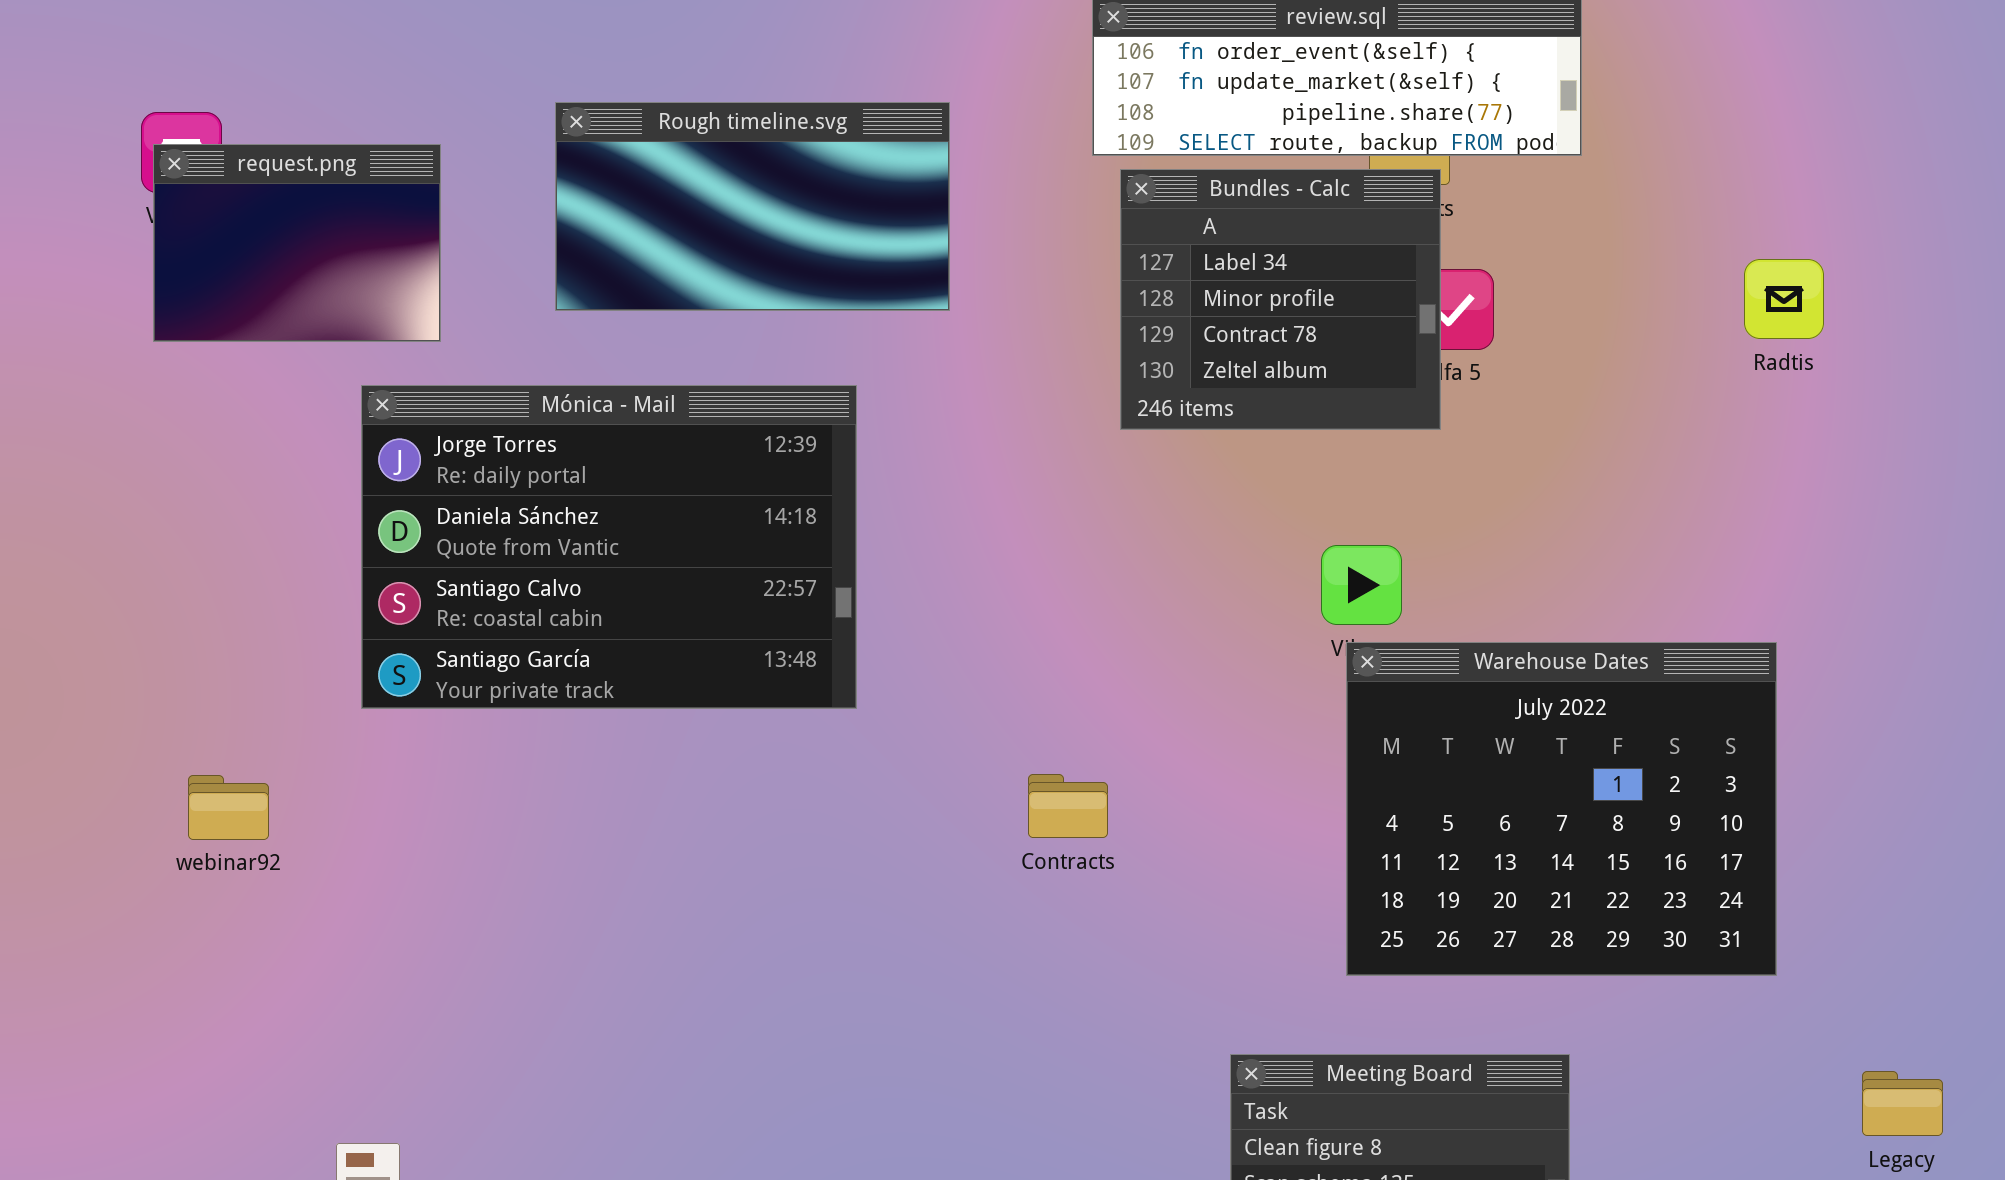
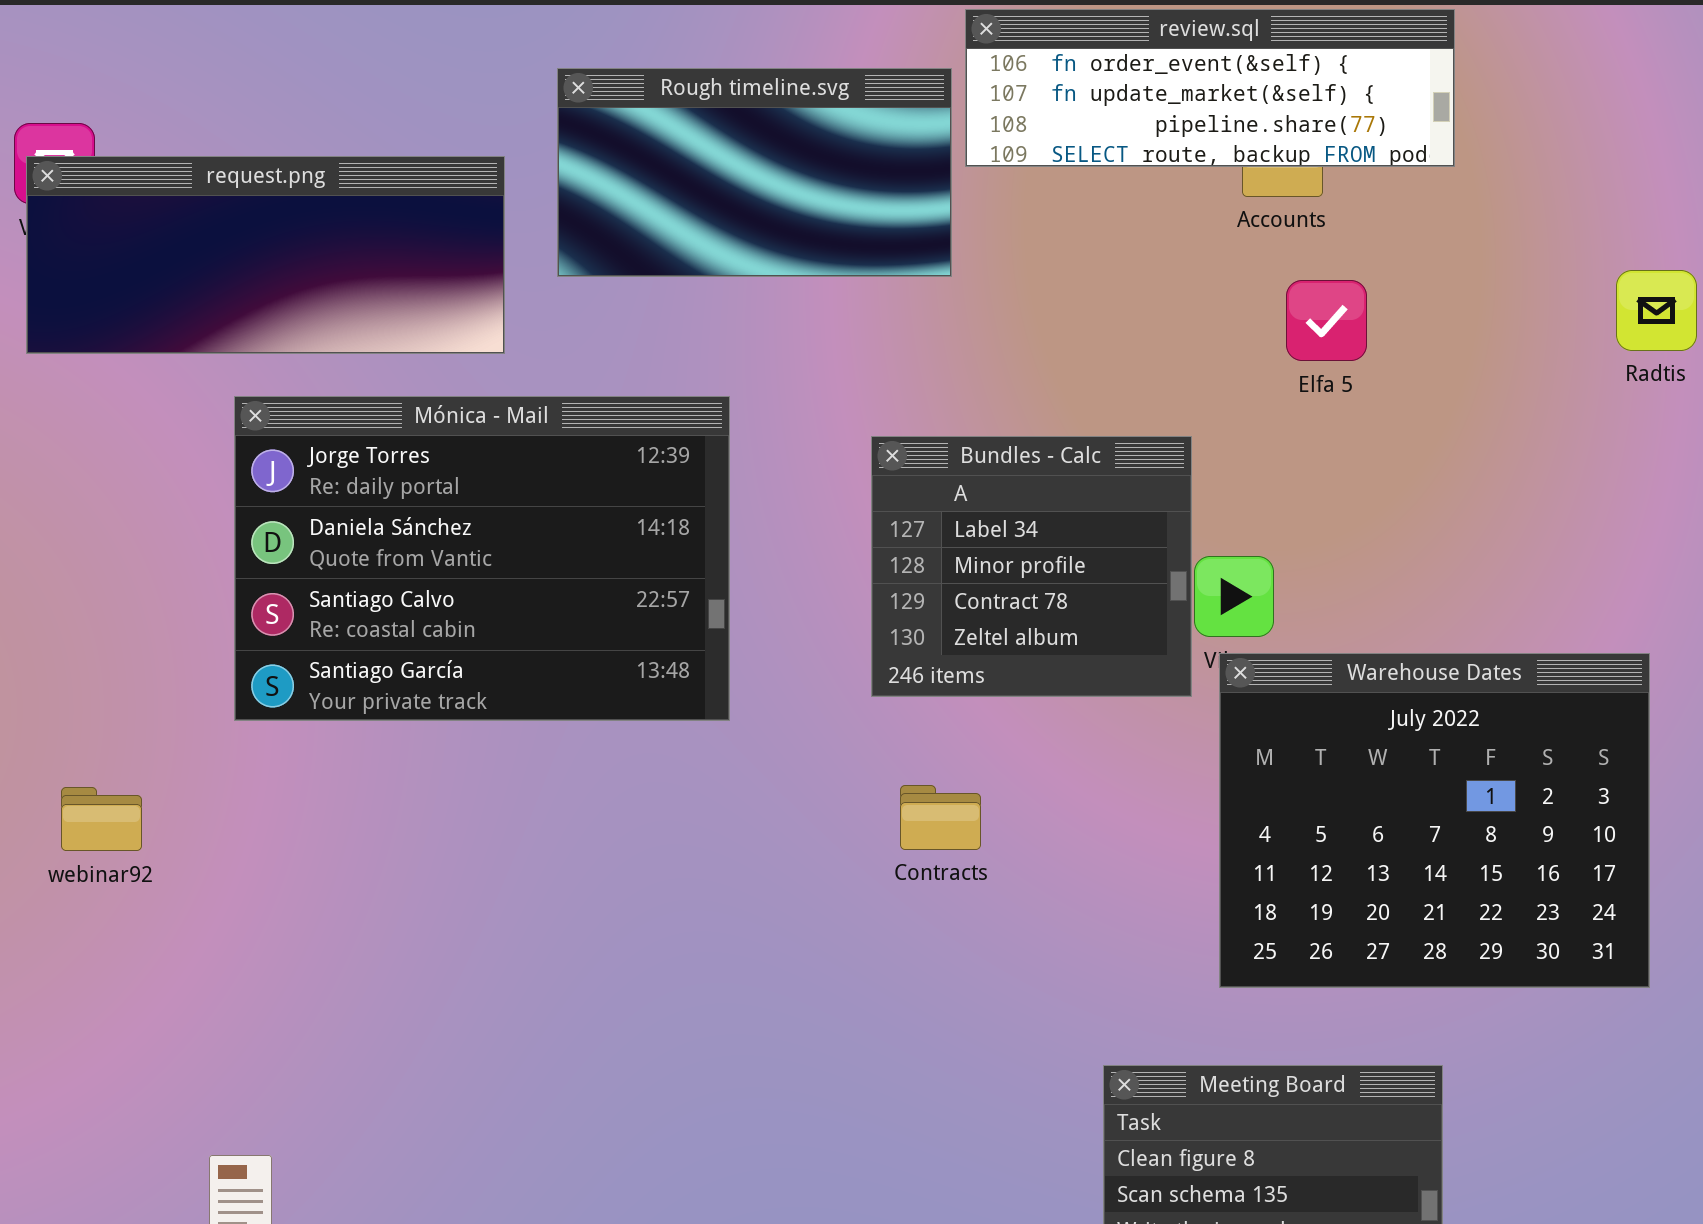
Rough timeline.svg: [555,102,950,311] -> [557,68,952,277], moved
request.png: [153,144,441,342] -> [26,156,505,354], resized
Bundles - Calc: [1120,169,1441,430] -> [871,436,1192,697], moved

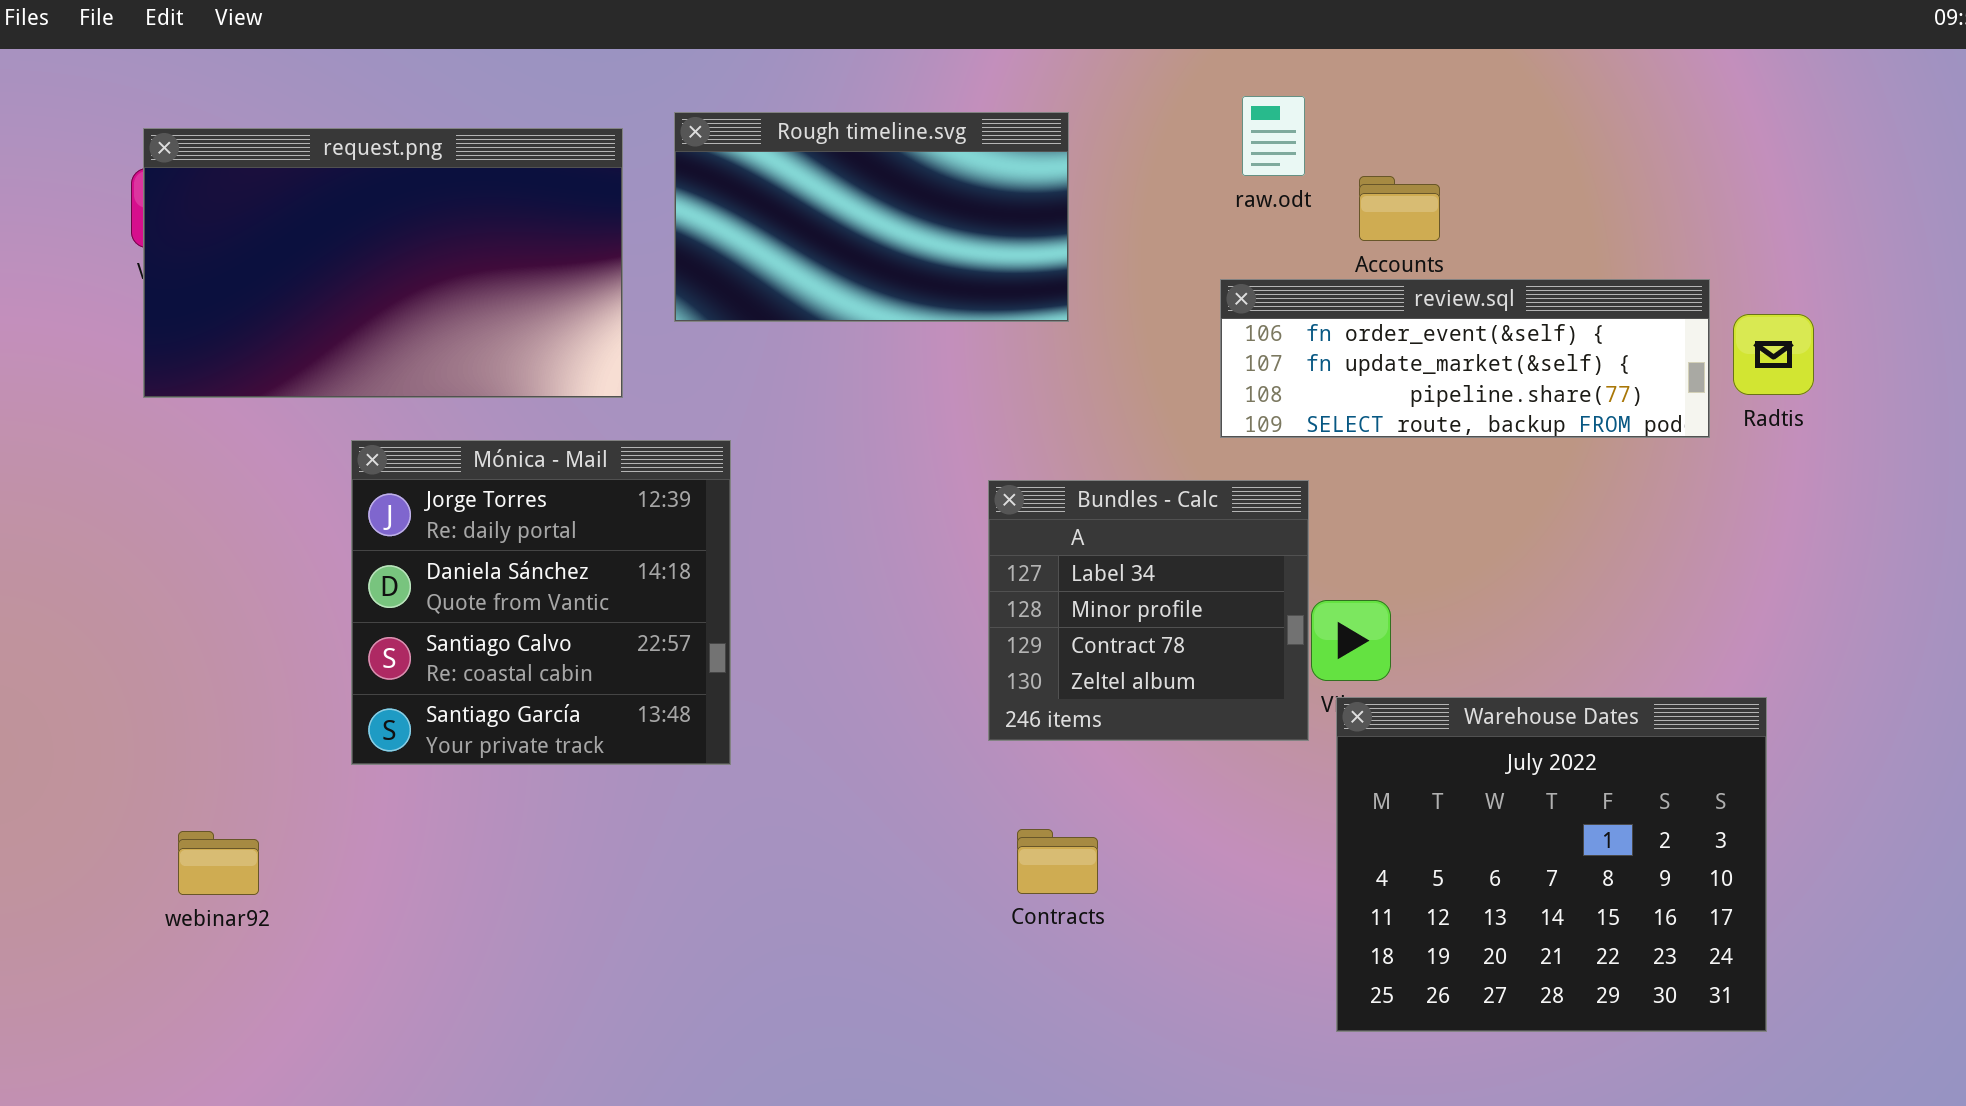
review.sql: [965,9,1455,167] -> [1220,279,1710,438], moved
request.png: [26,156,505,354] -> [143,128,623,398], resized
Mónica - Mail: [234,396,730,721] -> [351,440,731,765], resized

